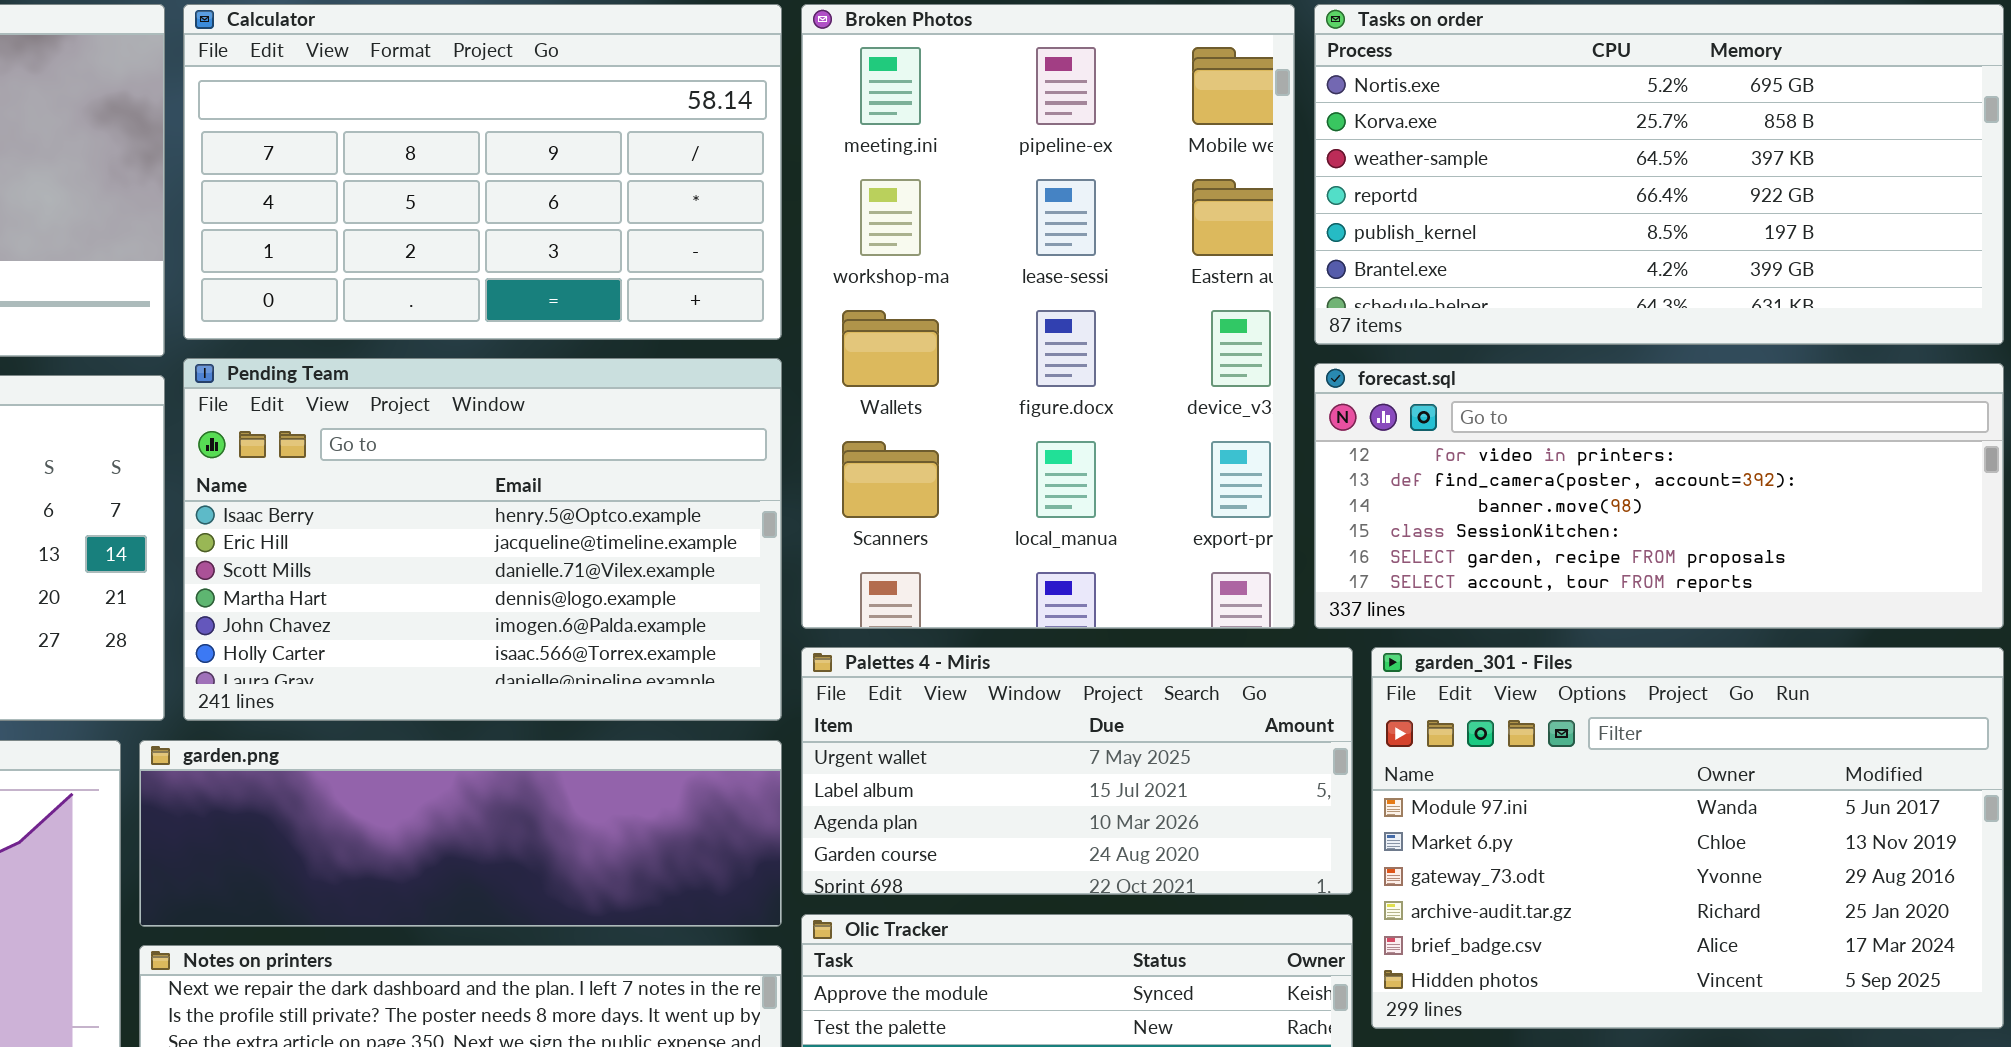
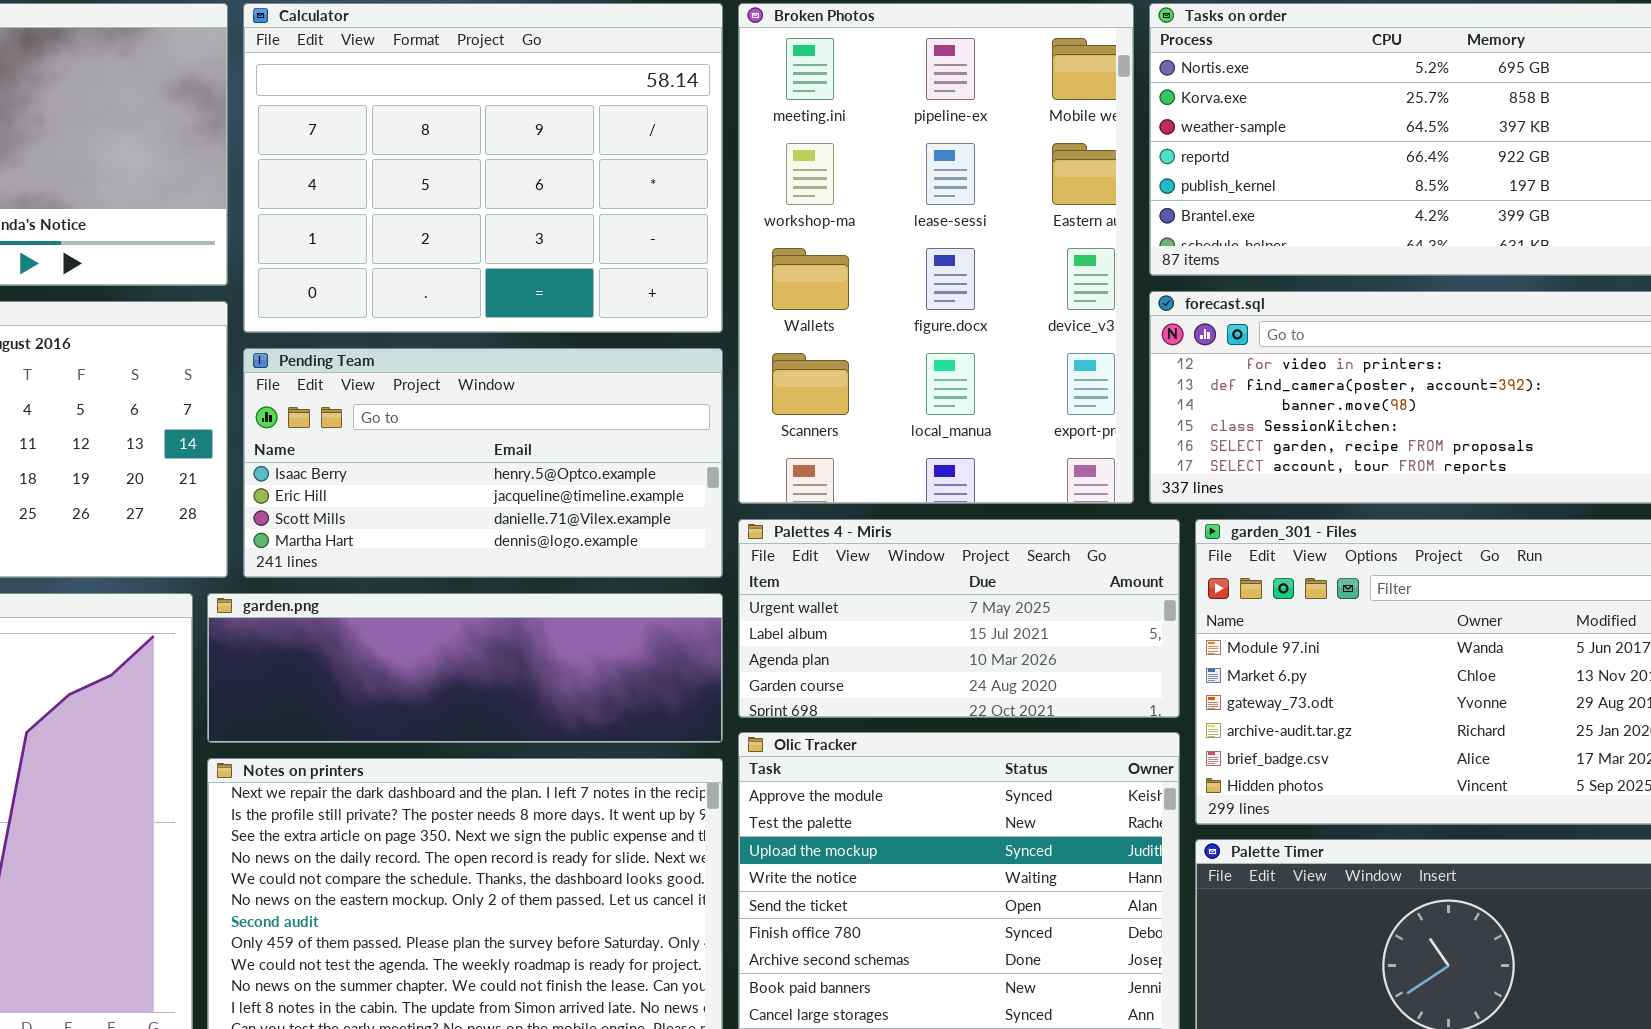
Calculator: [183,4,782,340] -> [243,3,723,333], resized
Pending Team: [183,358,782,721] -> [243,348,723,578], resized

